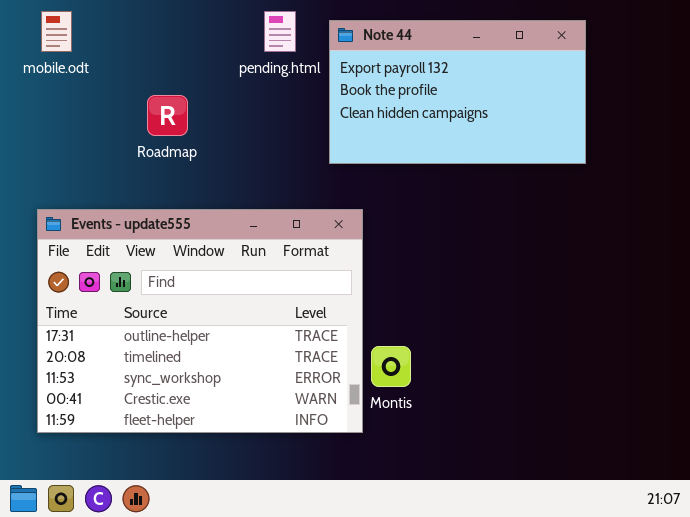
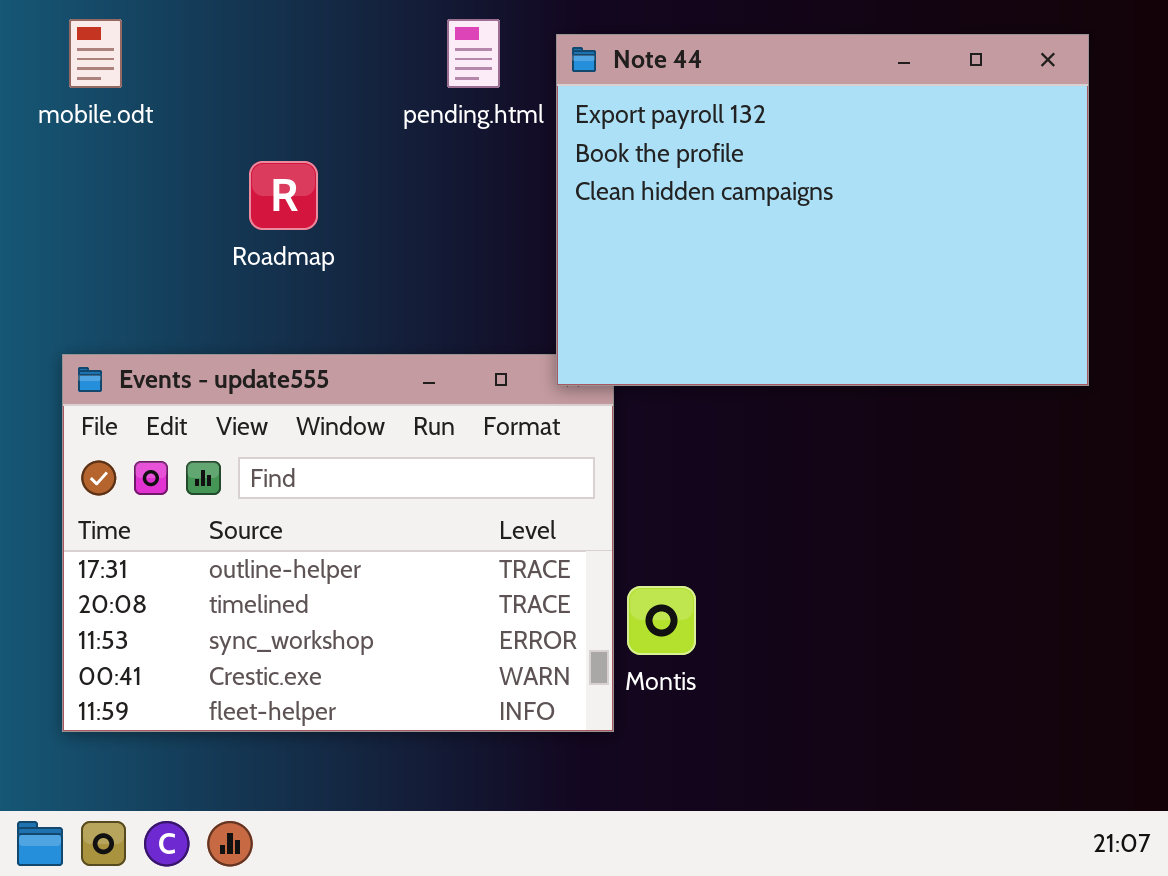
Note 44: [329,20,586,164] -> [556,34,1089,386], resized

